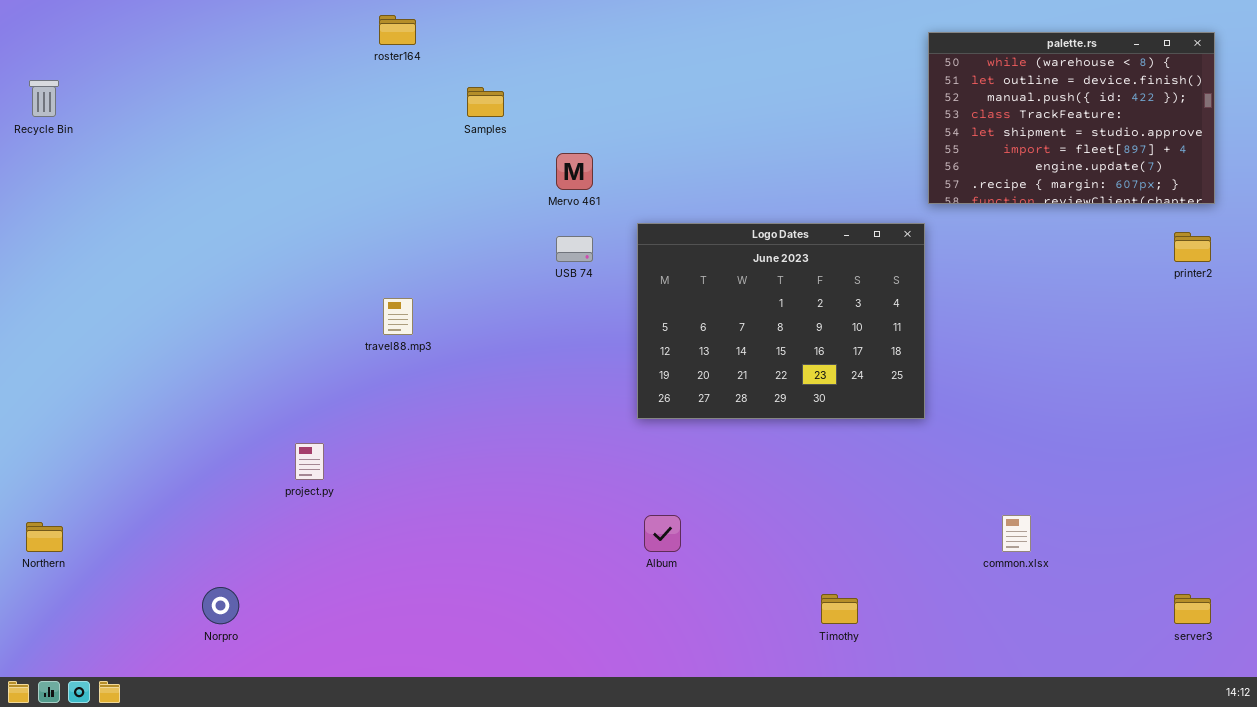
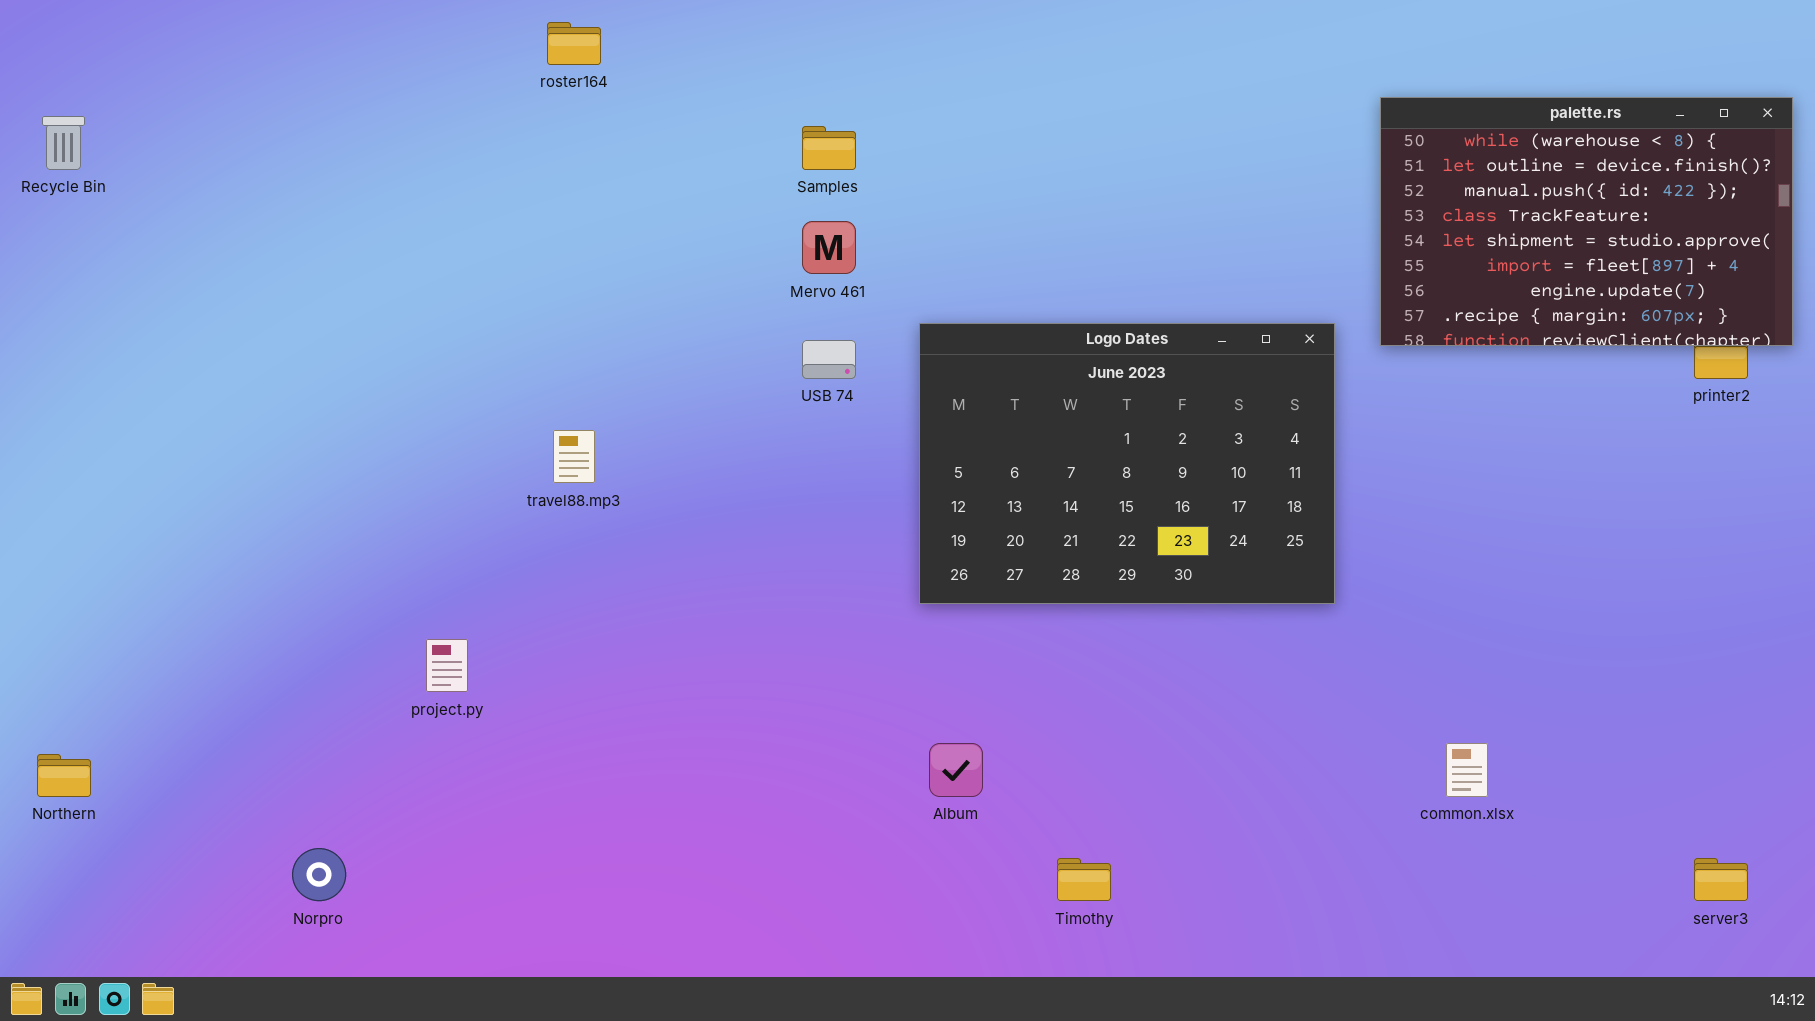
palette.rs: [928,32,1215,204] -> [1380,97,1793,346], moved
Samples: [467,87,504,117] -> [802,126,856,170], moved
Timothy: [821,594,858,624] -> [1057,858,1111,901], moved

